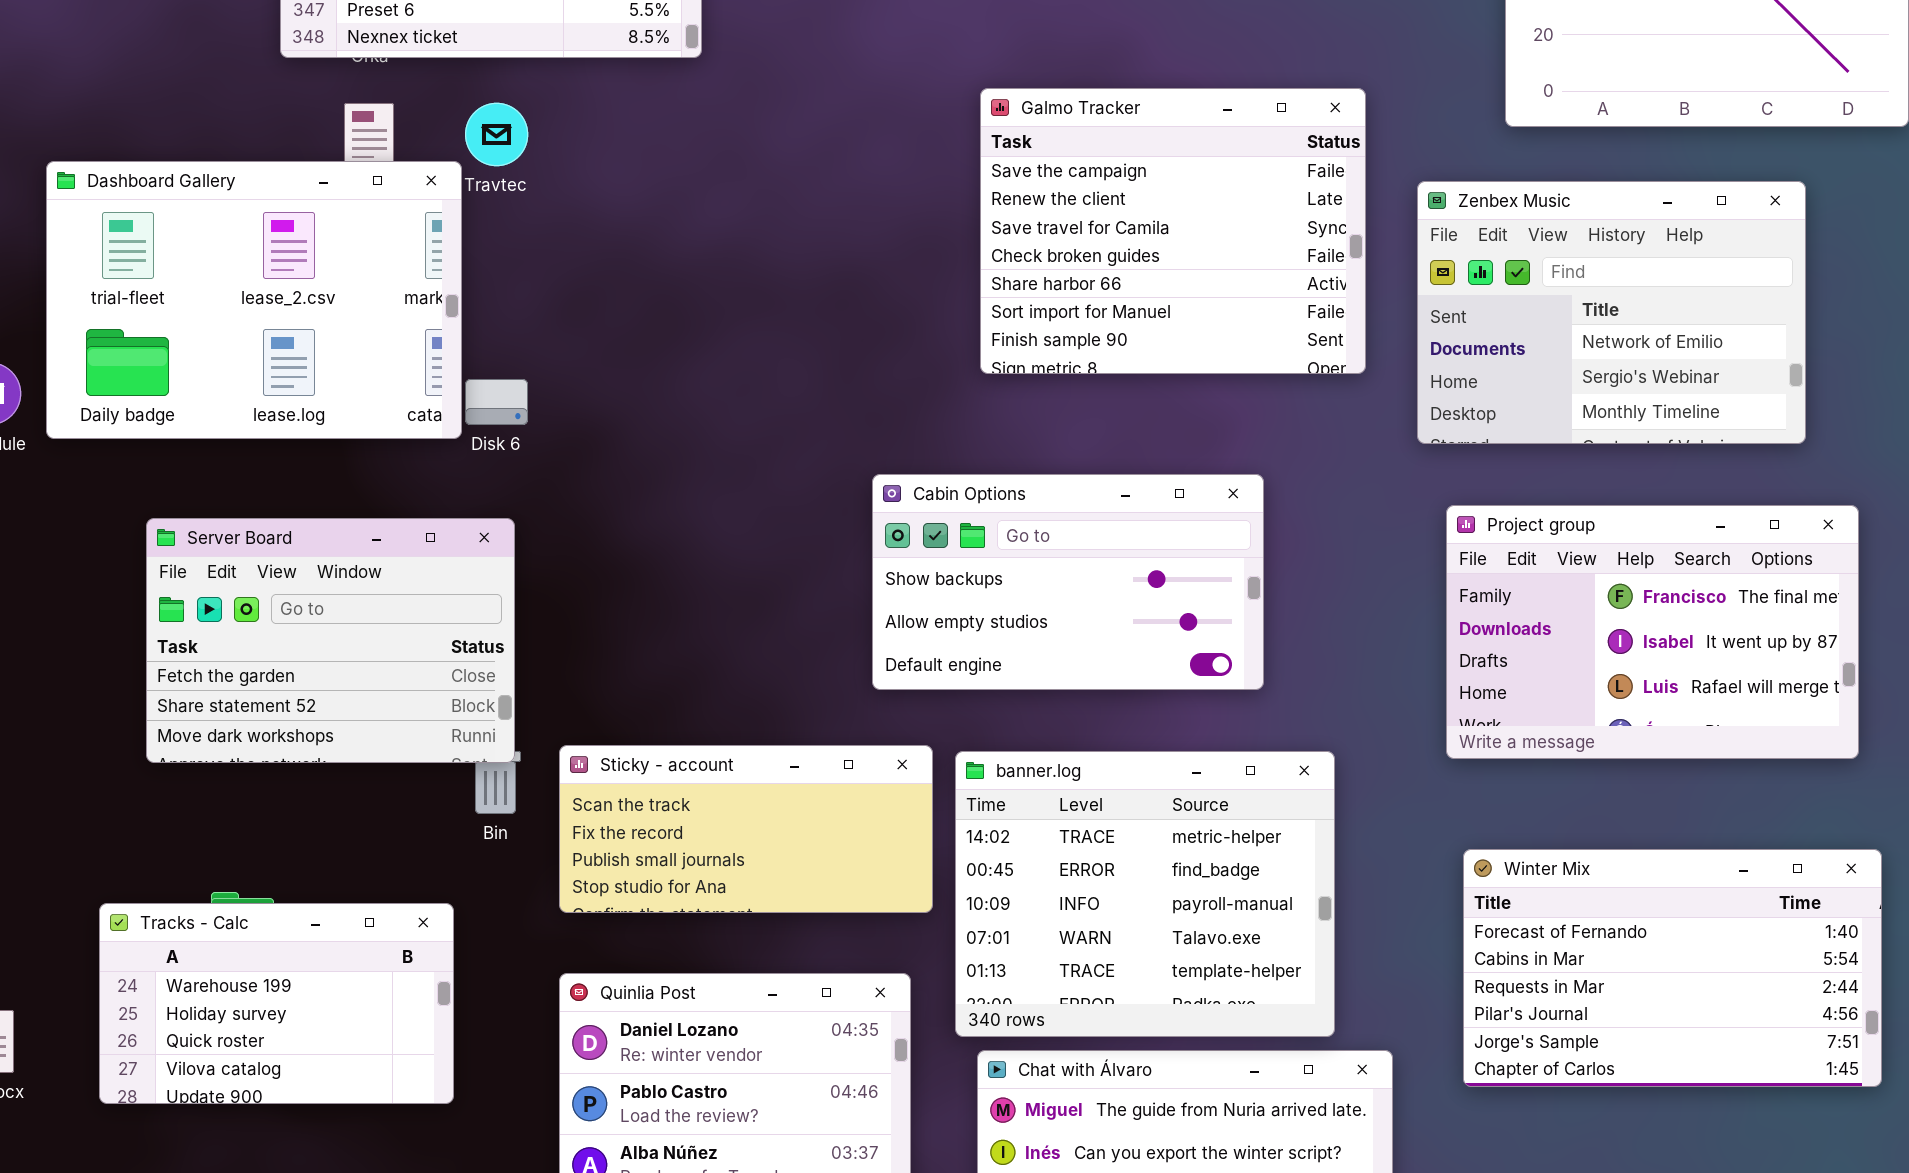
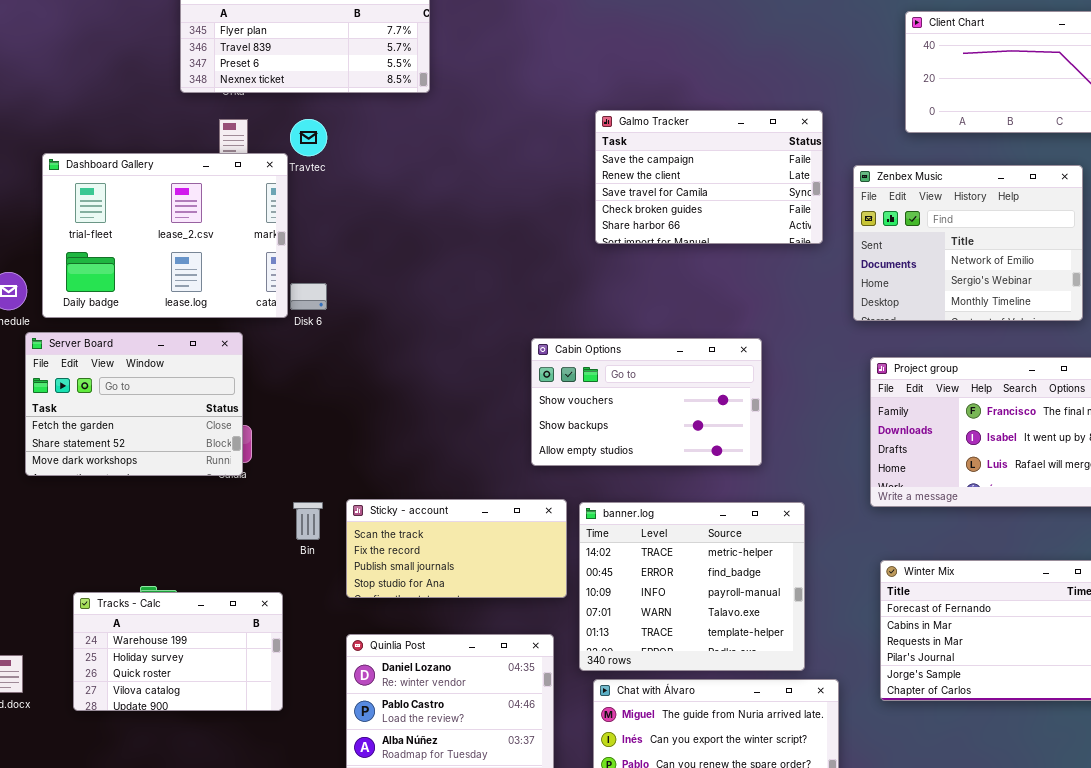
Galmo Tracker: [980,88,1366,374] -> [595,110,823,244], resized
Cabin Options: [872,474,1264,690] -> [531,338,762,466], scrolled up 1 row
Server Board: [146,518,515,763] -> [25,332,243,476], moved

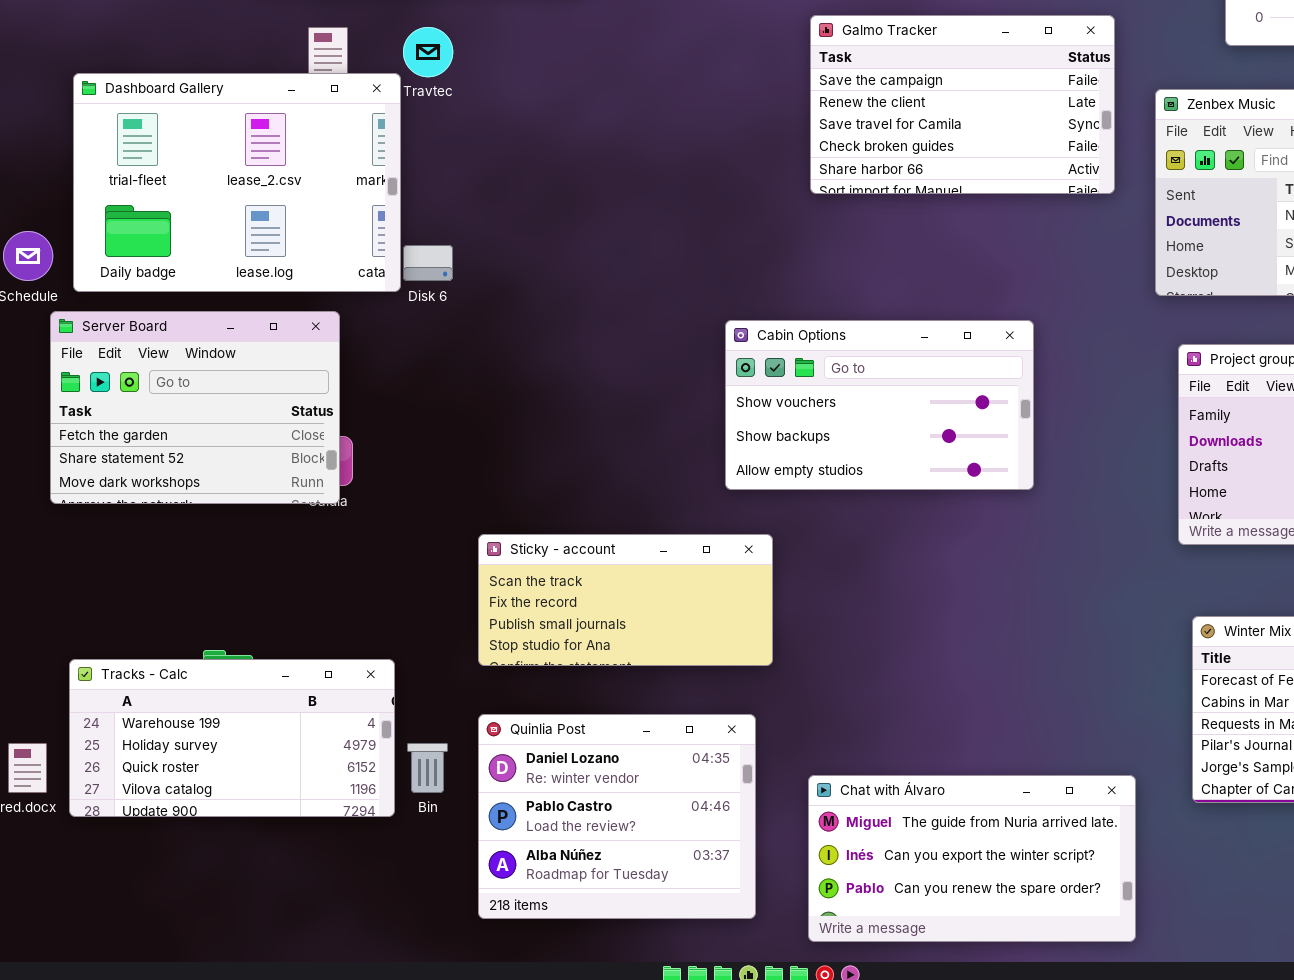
Bin: [293,502,323,540] -> [407,743,448,793], moved
banner.log: [579,502,805,671] -> none, closed
Tracks - Calc: [73,592,283,711] -> [69,659,395,817], resized

